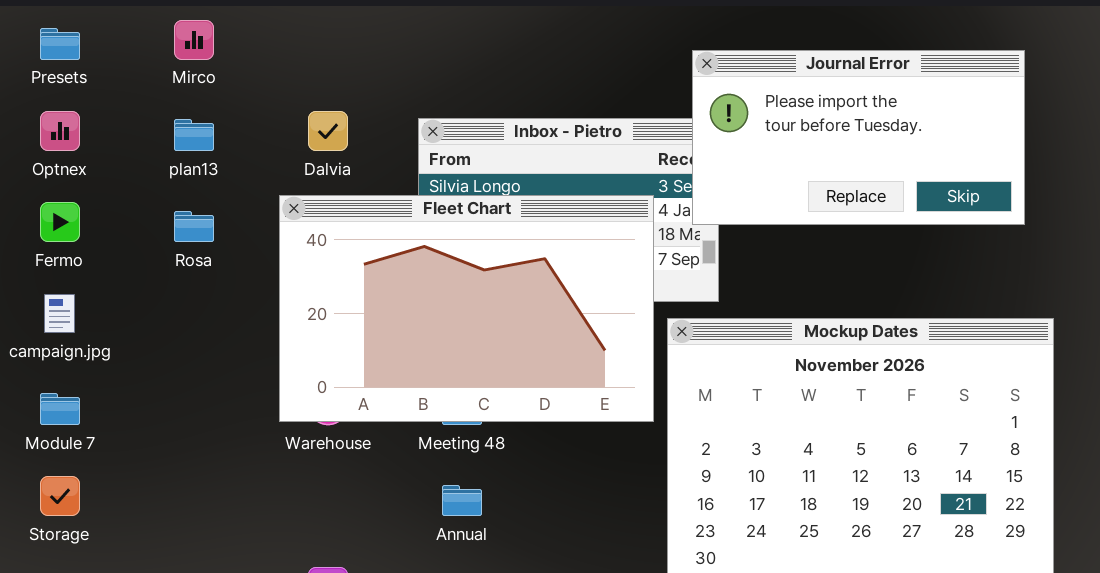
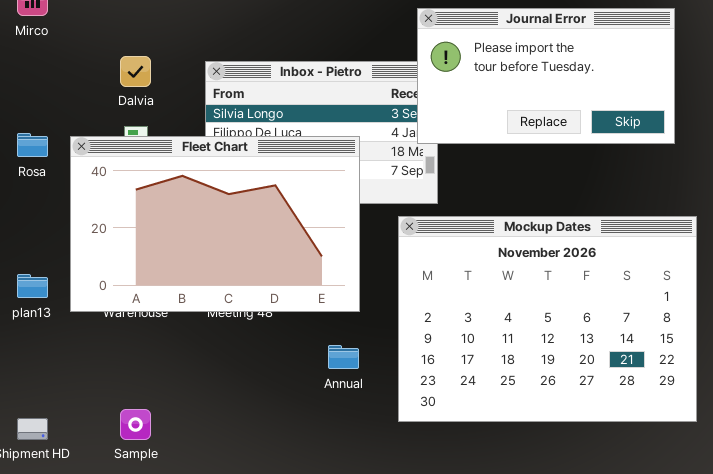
plan13: [174,119,214,151] -> [17,274,48,298], moved
Fleet Chart: [279,195,654,422] -> [70,136,360,312], moved
Annual: [442,485,482,516] -> [328,345,359,369], moved

